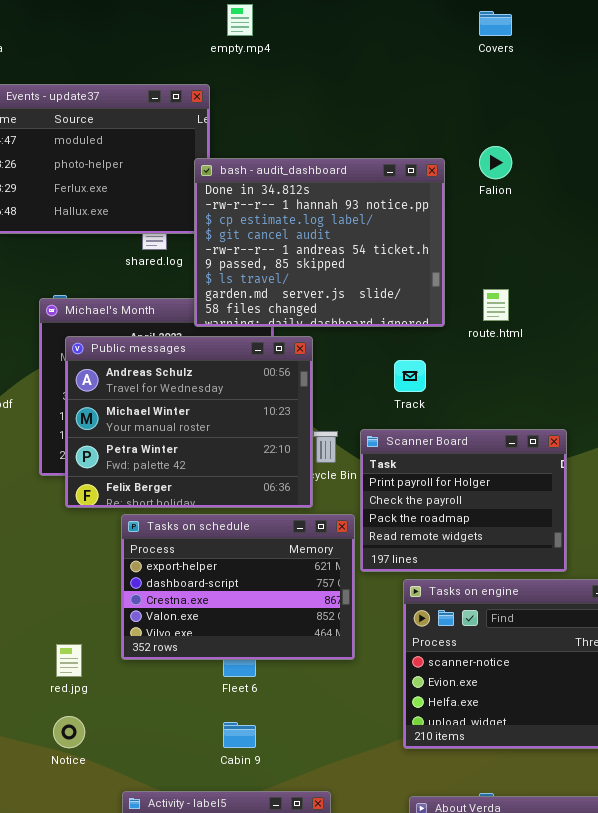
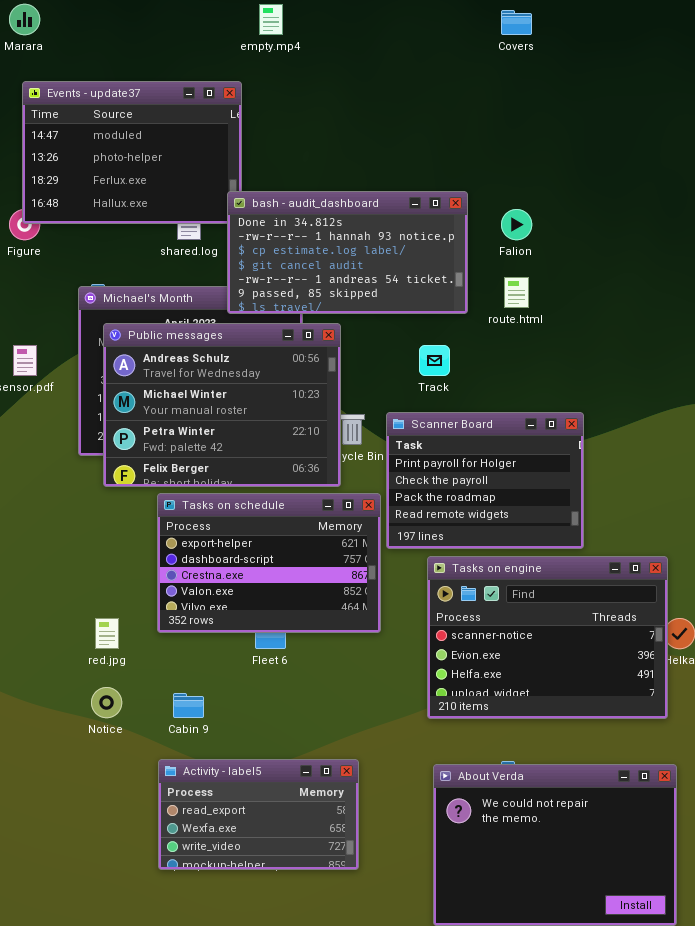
Falion: [479,146,512,179] -> [501,209,532,240], moved
bash - audit_dashboard: [194,158,445,327] -> [227,191,468,314], resized
Cabin 9: [223,722,256,748] -> [173,693,204,718], moved

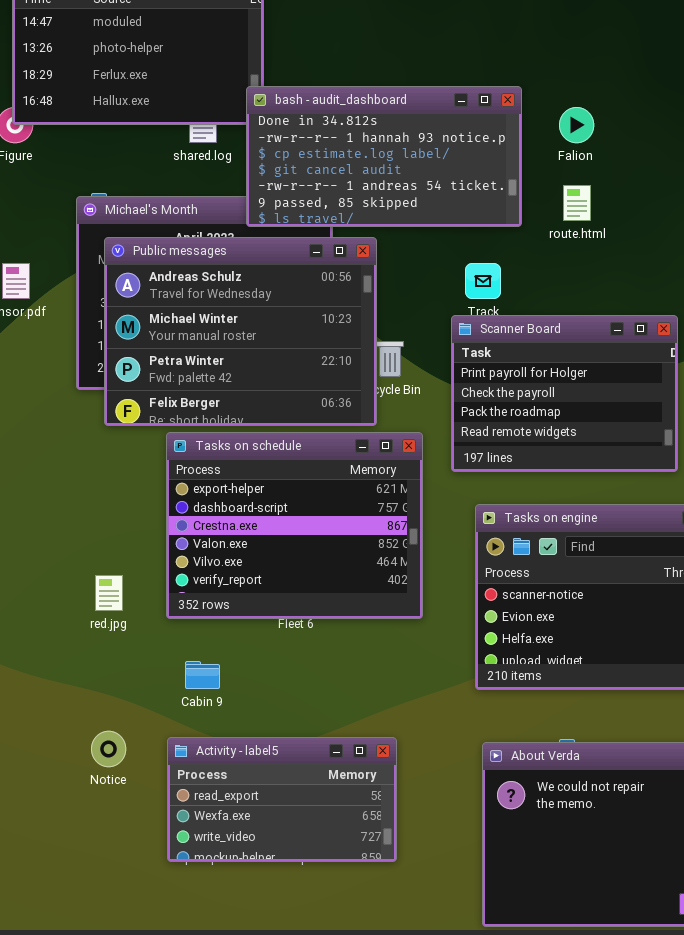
Scanner Board: [386,412,584,549] -> [451,315,678,472], moved
Tasks on schedule: [157,493,381,633] -> [166,432,423,619], resized
Notice: [91,687,122,718] -> [91,731,126,767], moved

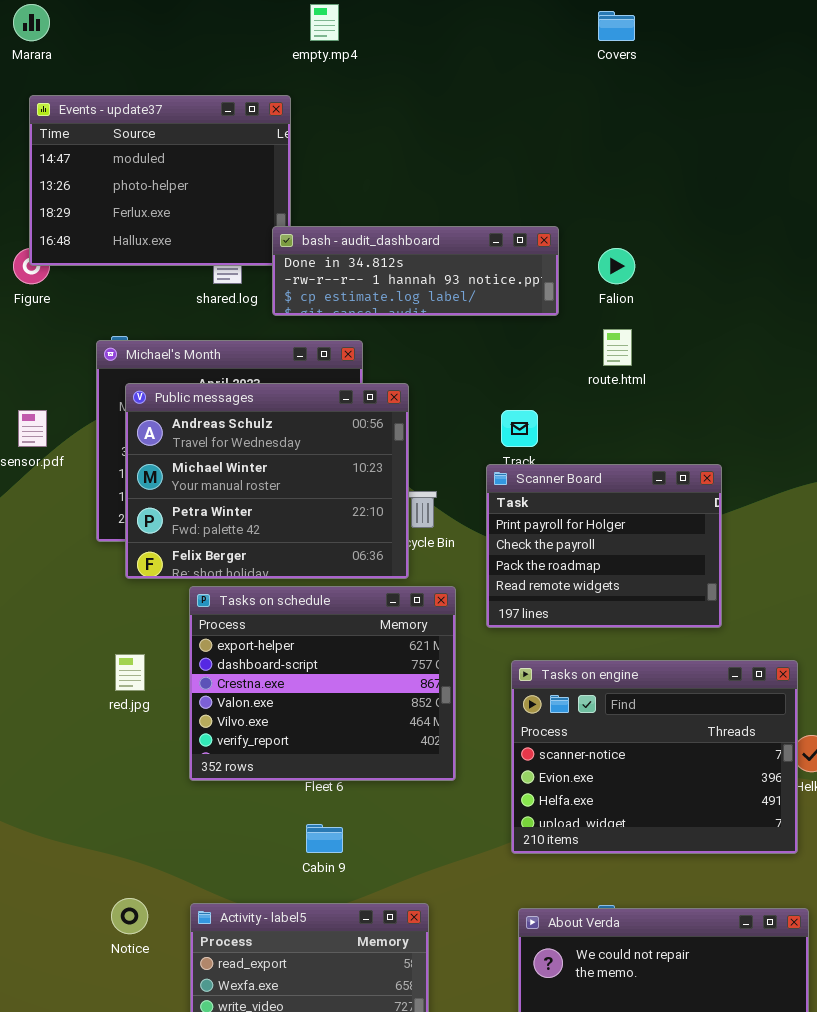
bash - audit_dashboard: [246,86,522,227] -> [272,226,559,316], resized
red.jpg: [95,575,123,611] -> [115,654,145,691], moved
Cabin 9: [185,661,220,689] -> [306,824,343,853], moved

